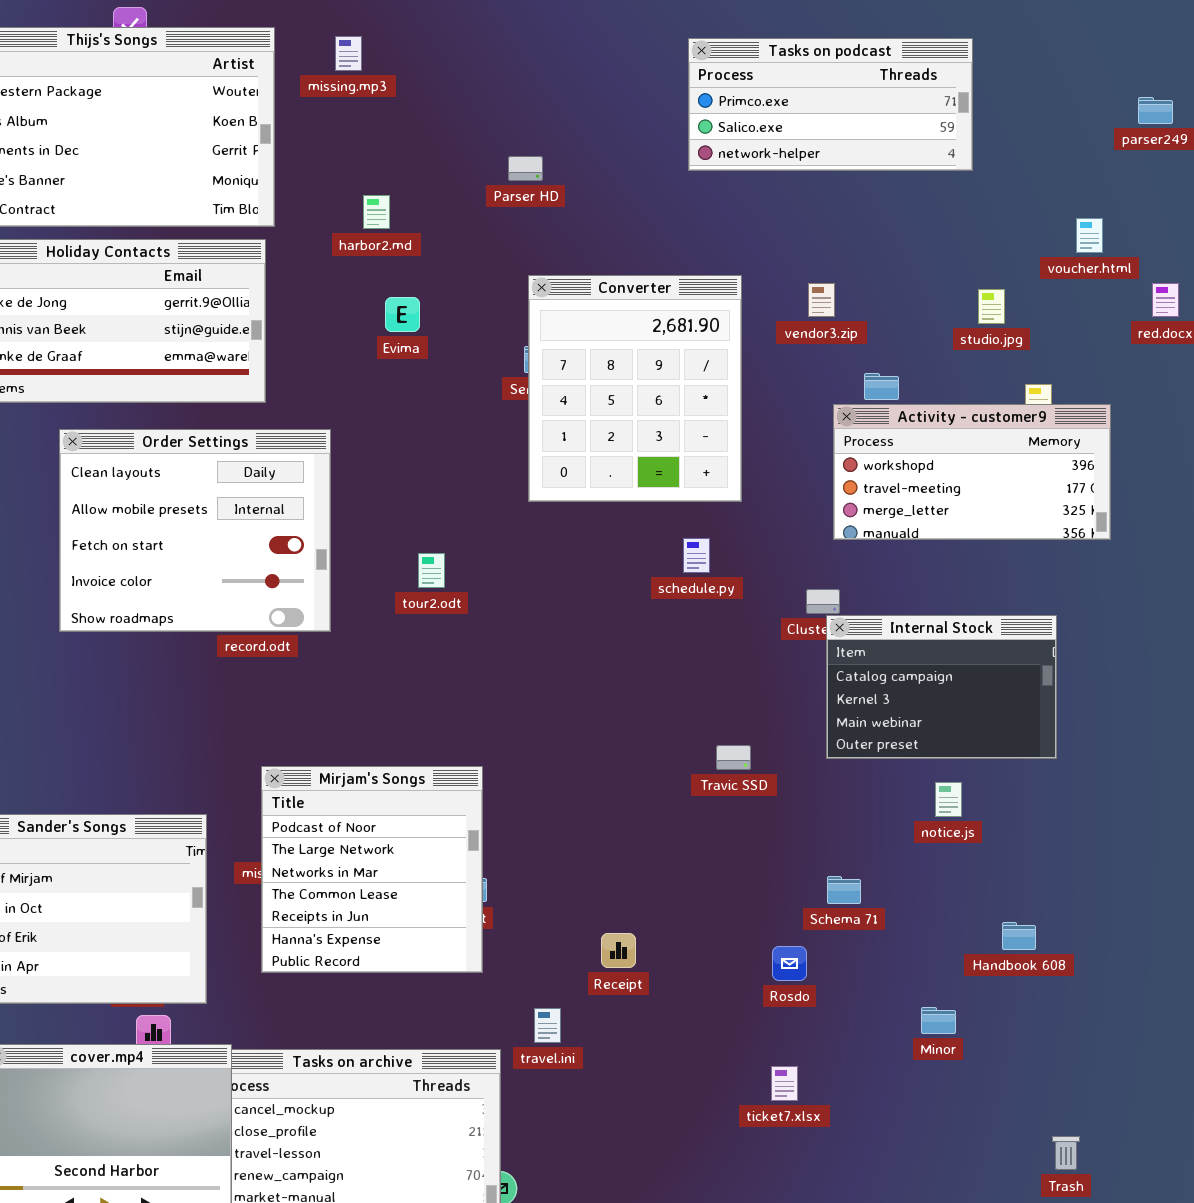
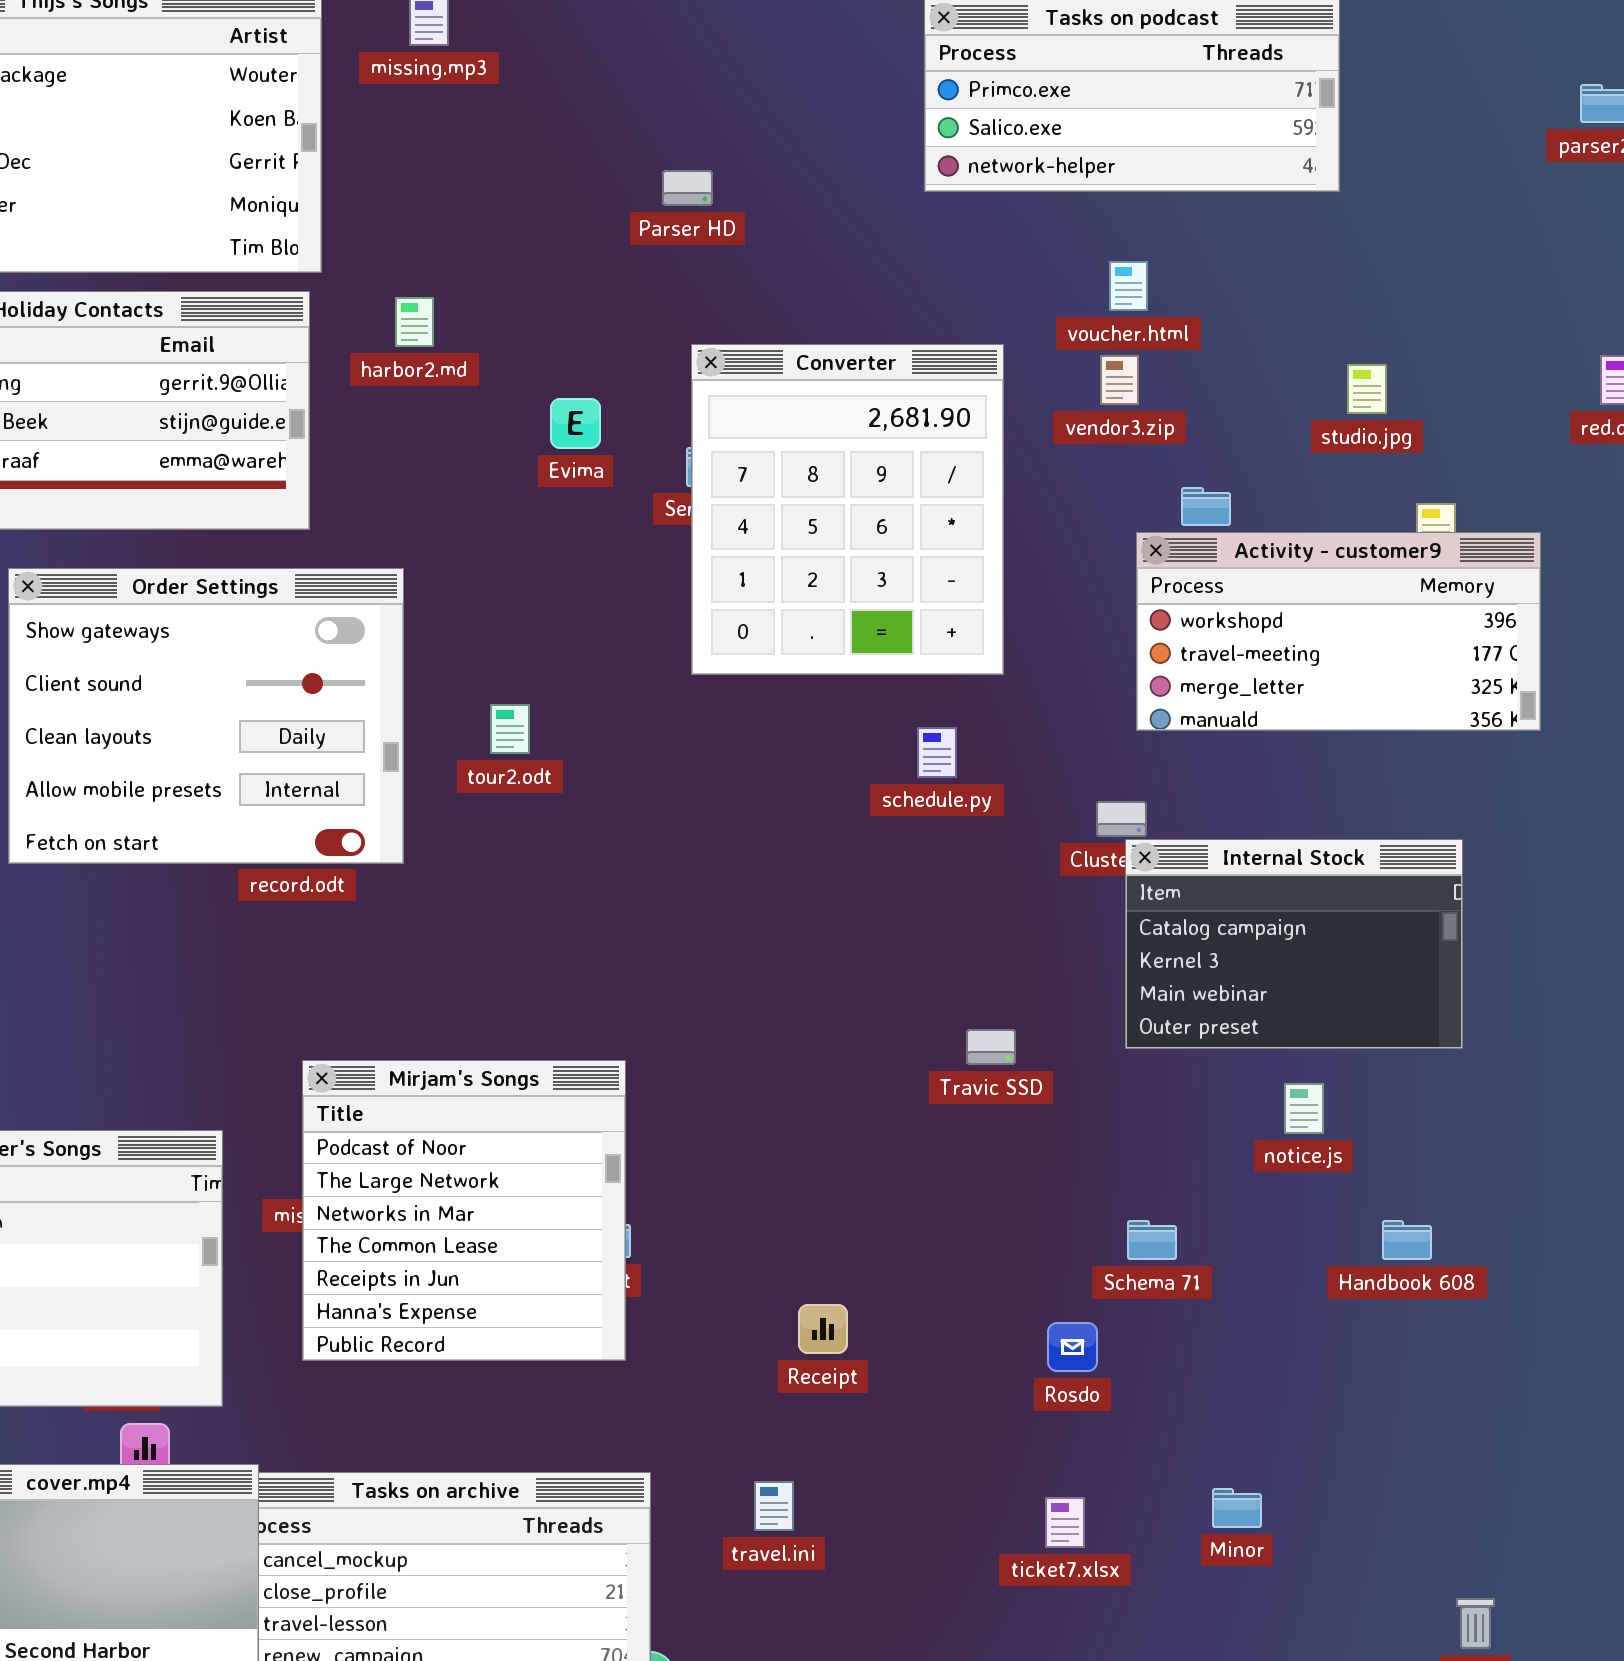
harbor2.md: [363,195,390,229] -> [395,297,434,347], moved
voucher.html: [1076,218,1103,253] -> [1109,261,1148,311], moved
Evima: [385,297,420,332] -> [550,398,601,449], moved
Order Settings: [59,429,331,632] -> [8,568,404,864], scrolled up 2 rows
tour2.odt: [418,553,445,588] -> [490,704,530,754], moved
Handbook 608: [1002,922,1036,950] -> [1382,1220,1432,1260], moved
Minor: [921,1007,956,1034] -> [1212,1488,1262,1528], moved
travel.ini: [534,1008,561,1043] -> [754,1481,794,1531], moved

